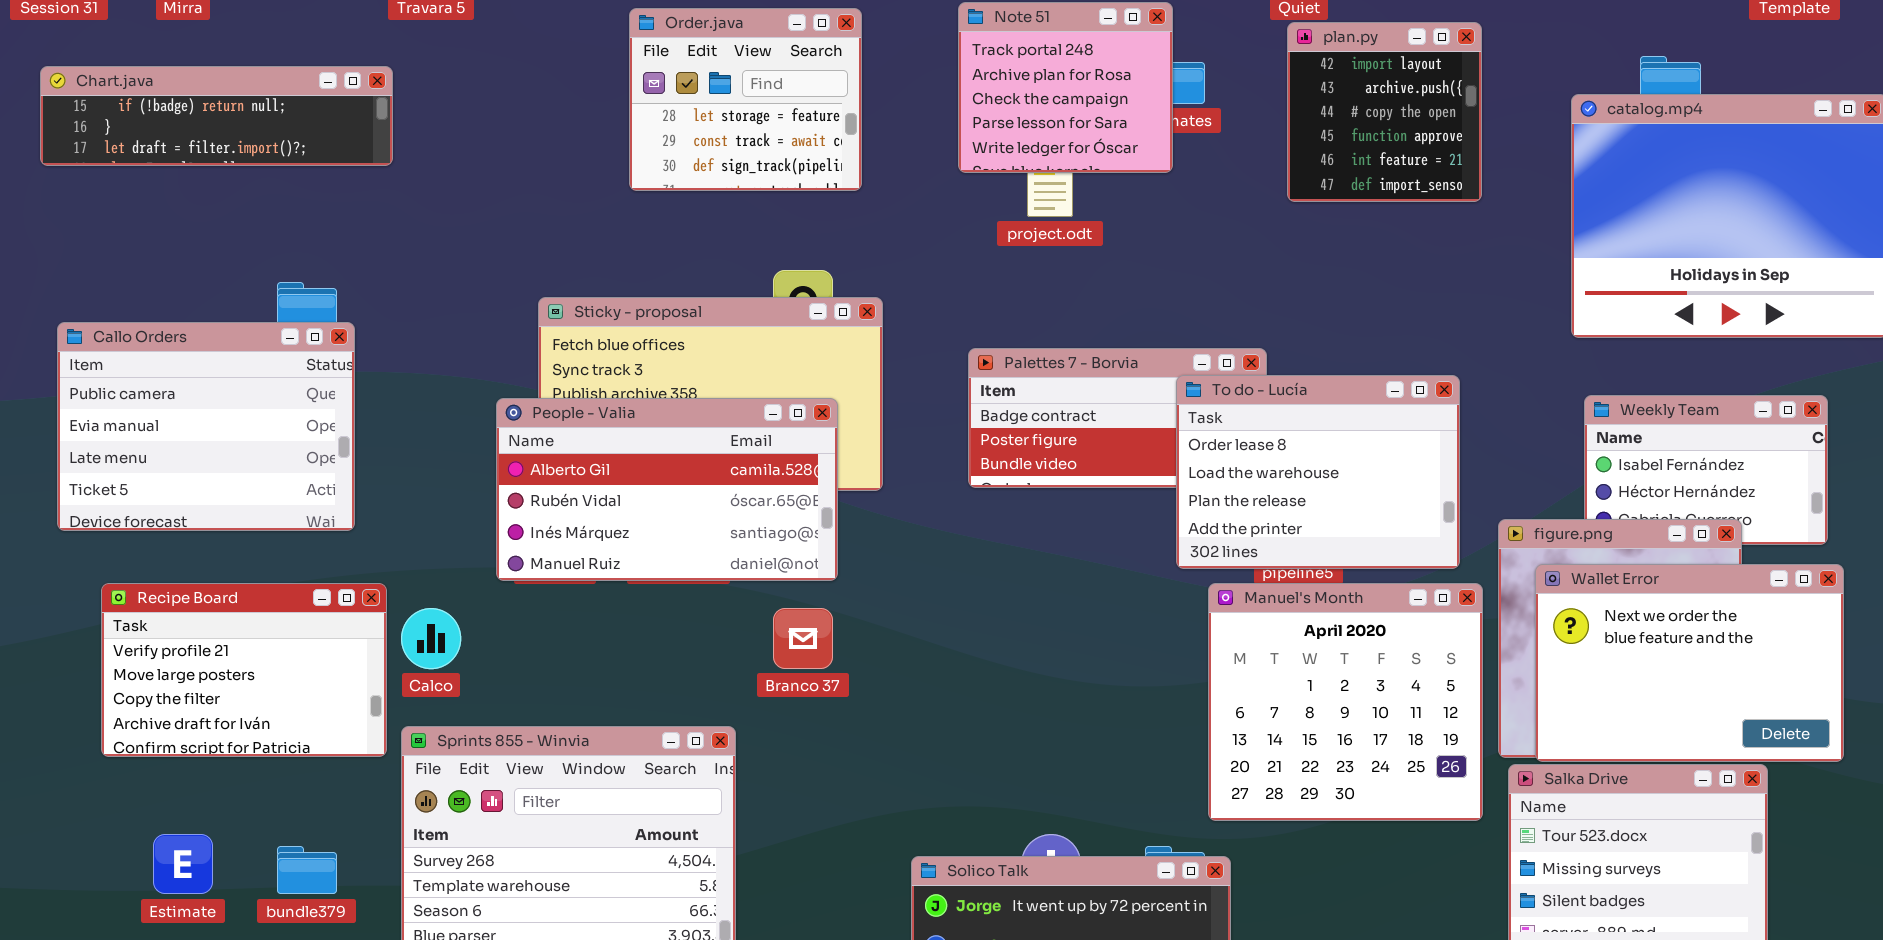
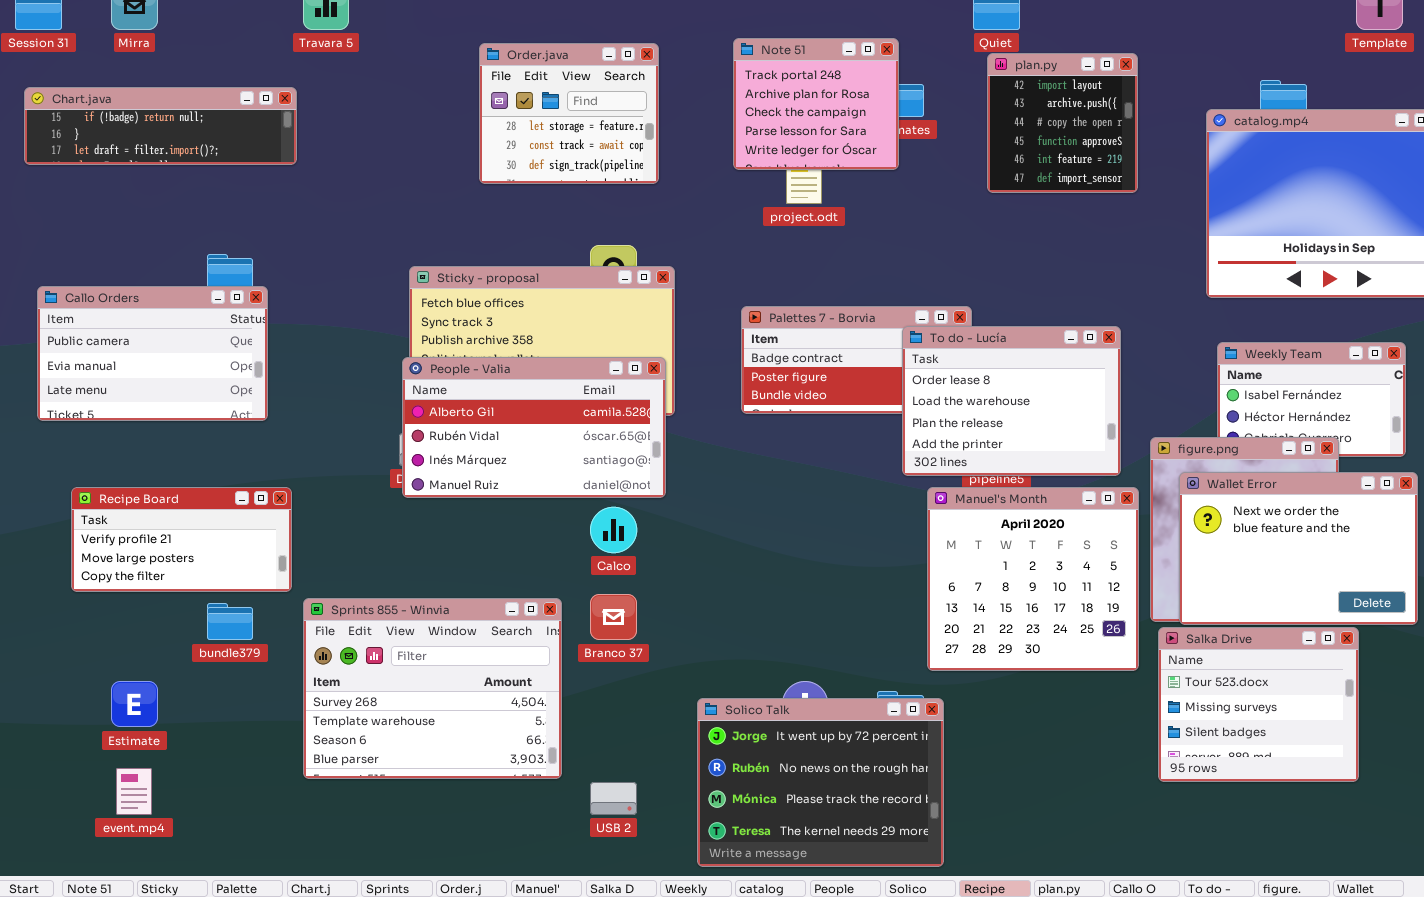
Callo Orders: [57,322,355,531] -> [37,286,268,421], resized
People - Valia: [496,398,838,581] -> [402,357,666,498], moved
Recipe Board: [101,583,387,757] -> [71,487,292,592], resized
Calco: [401,608,461,669] -> [590,507,637,553], moved
Branco 37: [773,608,833,669] -> [590,594,637,640], moved
bundle379: [277,846,337,894] -> [207,603,253,640], moved

